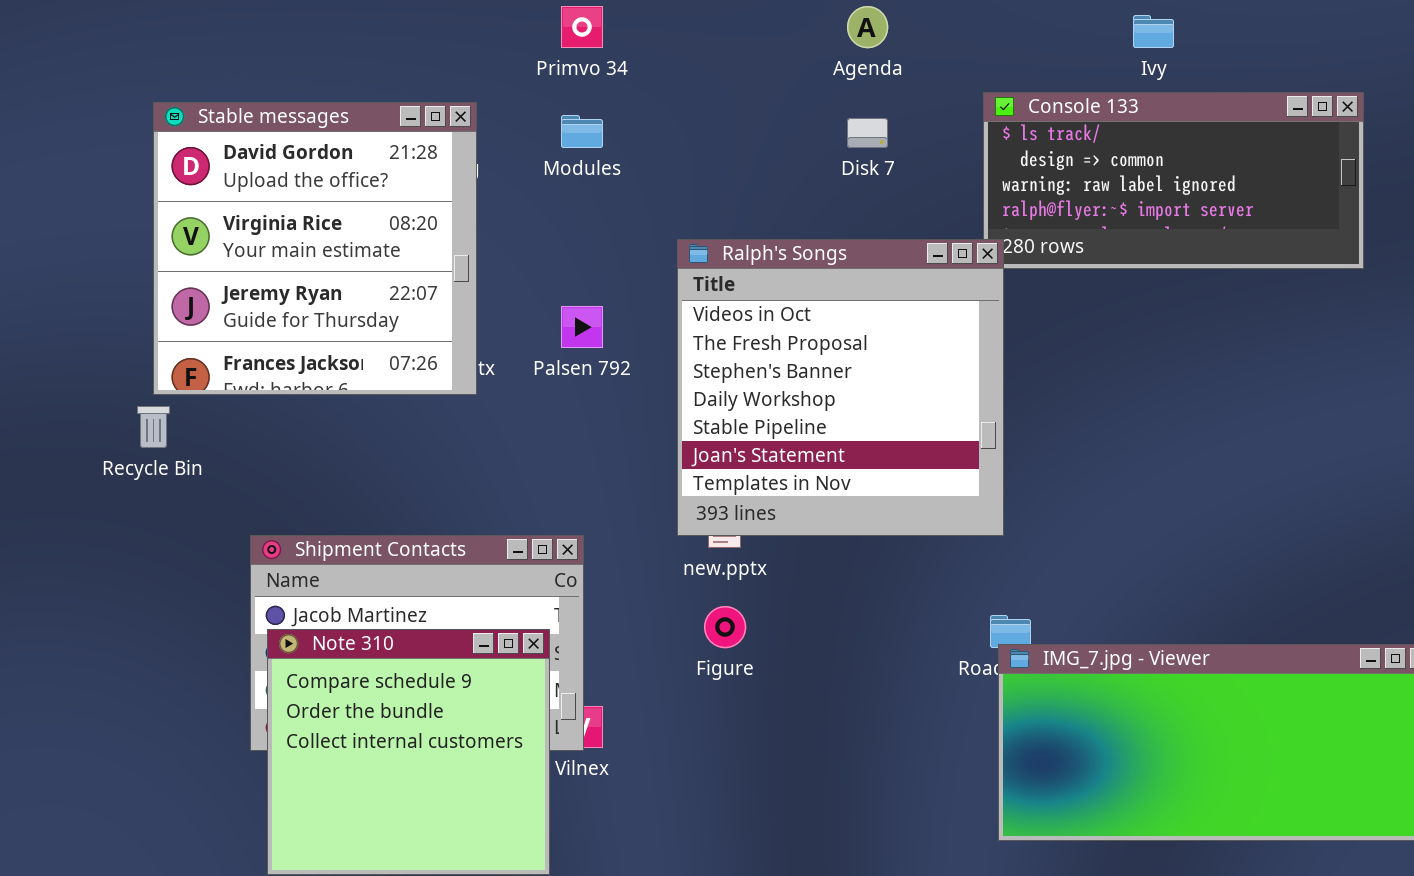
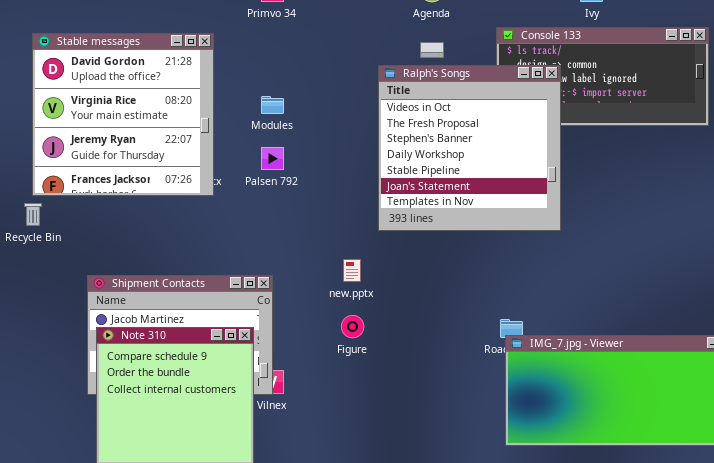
Modules: [561,115,603,148] -> [261,96,284,114], moved
Ralph's Songs: [677,239,1004,536] -> [378,65,561,231], moved

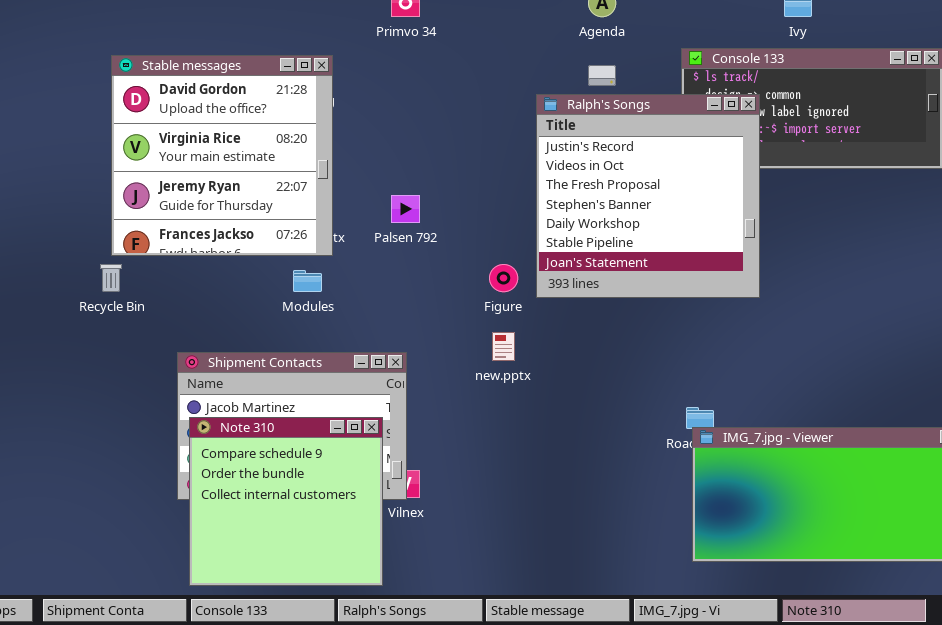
Ralph's Songs: [378,65,561,231] -> [536,94,760,298], scrolled up 1 row
Modules: [261,96,284,114] -> [293,270,322,292], moved
Figure: [341,315,364,338] -> [489,264,518,292], moved

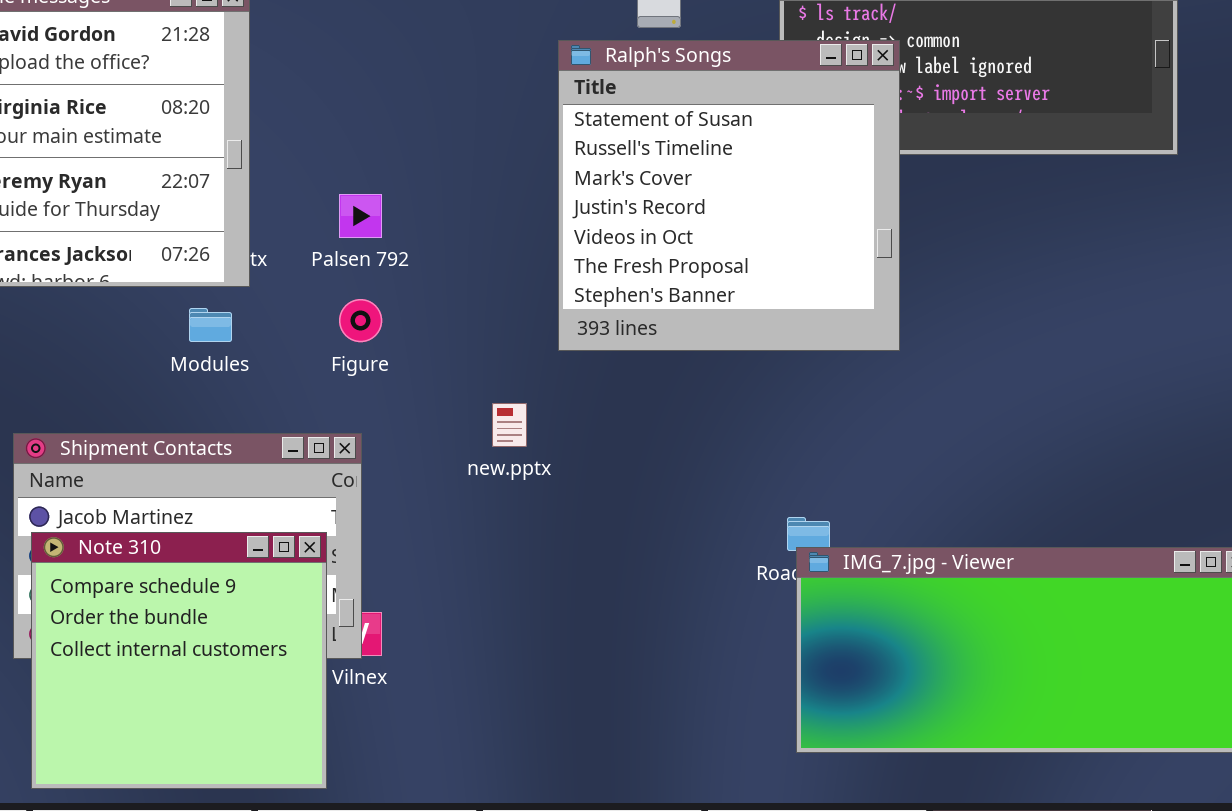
Ralph's Songs: [536,94,760,298] -> [558,40,900,351], scrolled up 3 rows
Figure: [489,264,518,292] -> [339,299,382,342], moved

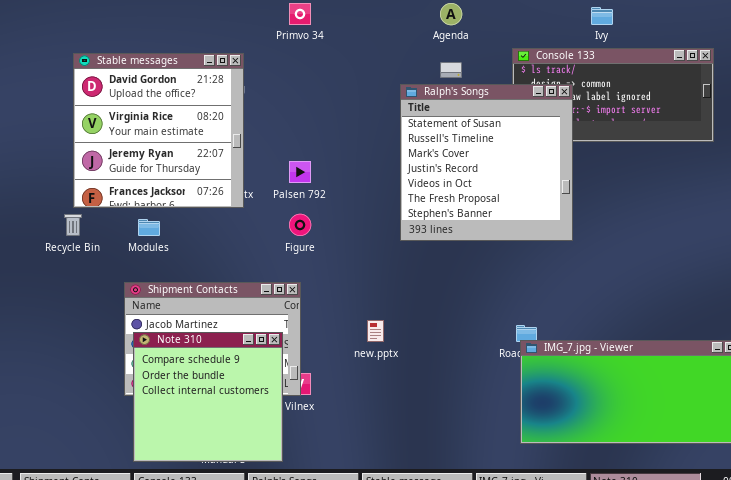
Modules: [189,308,232,342] -> [138,219,160,236], moved
new.pptx: [492,403,527,447] -> [367,320,384,342], moved

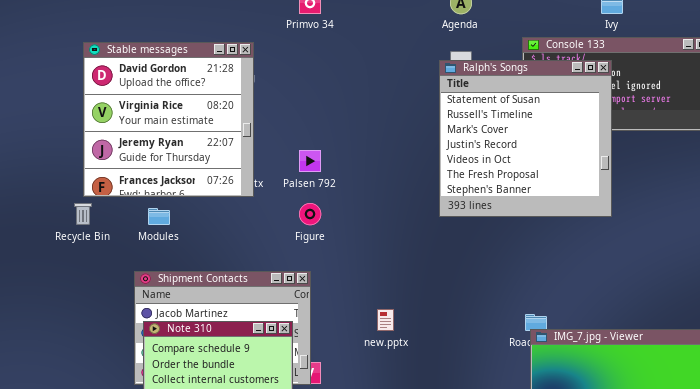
Ralph's Songs: [400,84,573,241] -> [439,60,612,217], moved

